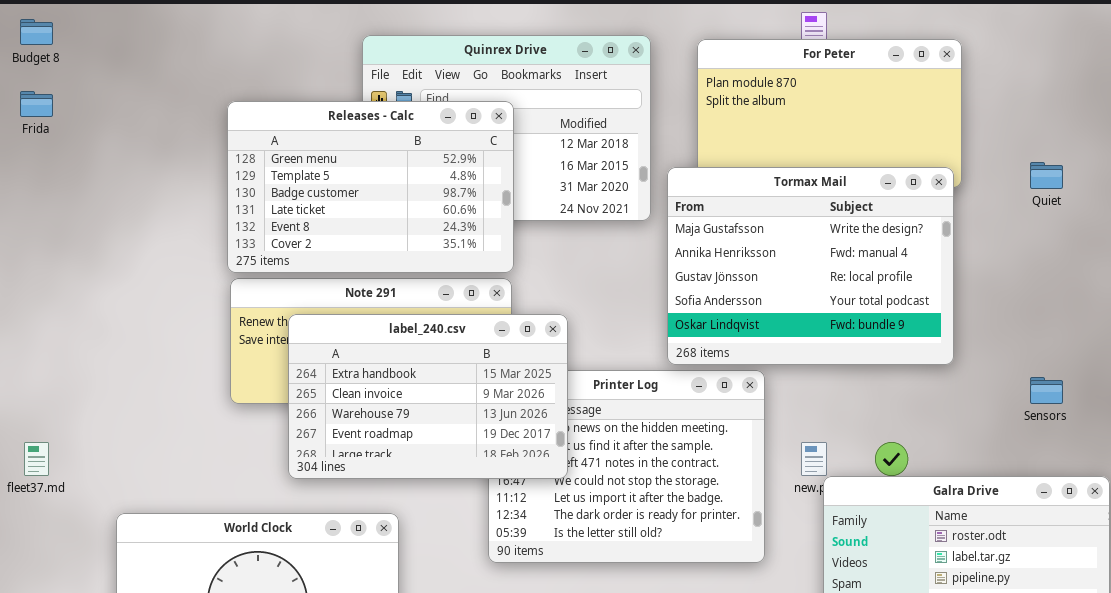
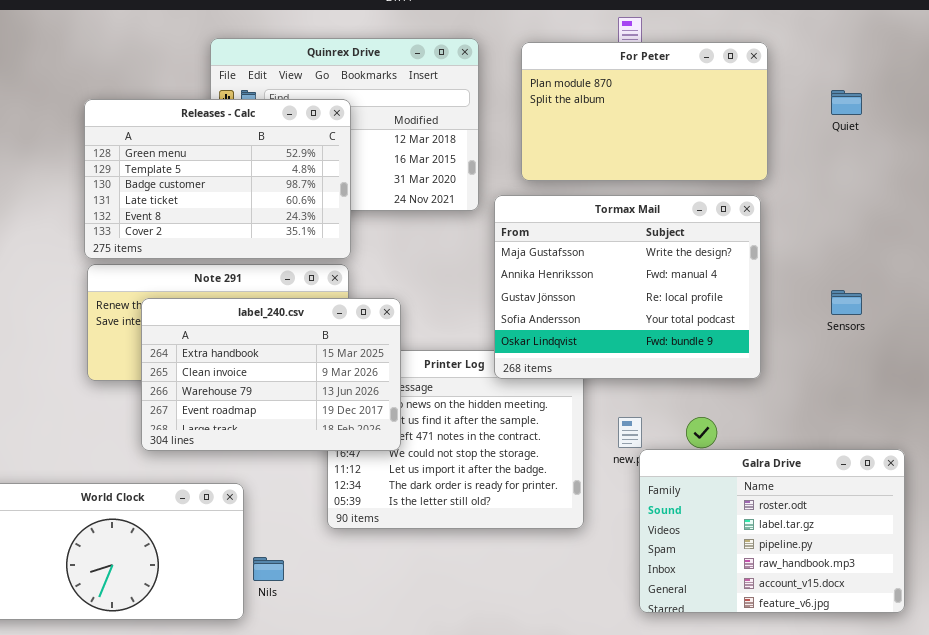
Quiet: [1030,162,1063,189] -> [831,90,862,115], moved
Tormax Mail: [667,167,954,365] -> [494,195,761,379], moved
Sensors: [1030,377,1063,404] -> [831,290,862,315], moved

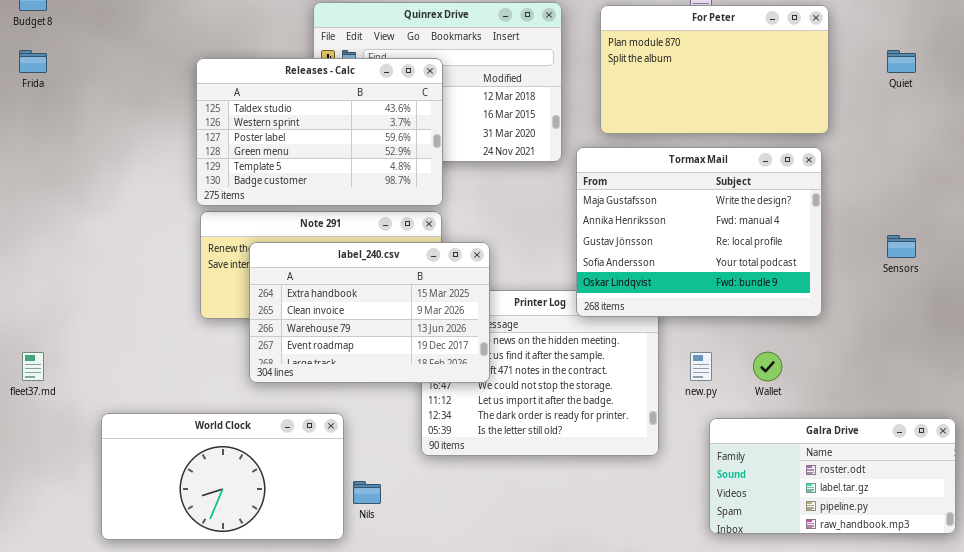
Releases - Calc: [84,99,351,259] -> [196,58,443,206], scrolled up 3 rows
Galra Drive: [639,449,905,613] -> [709,418,956,534], resized

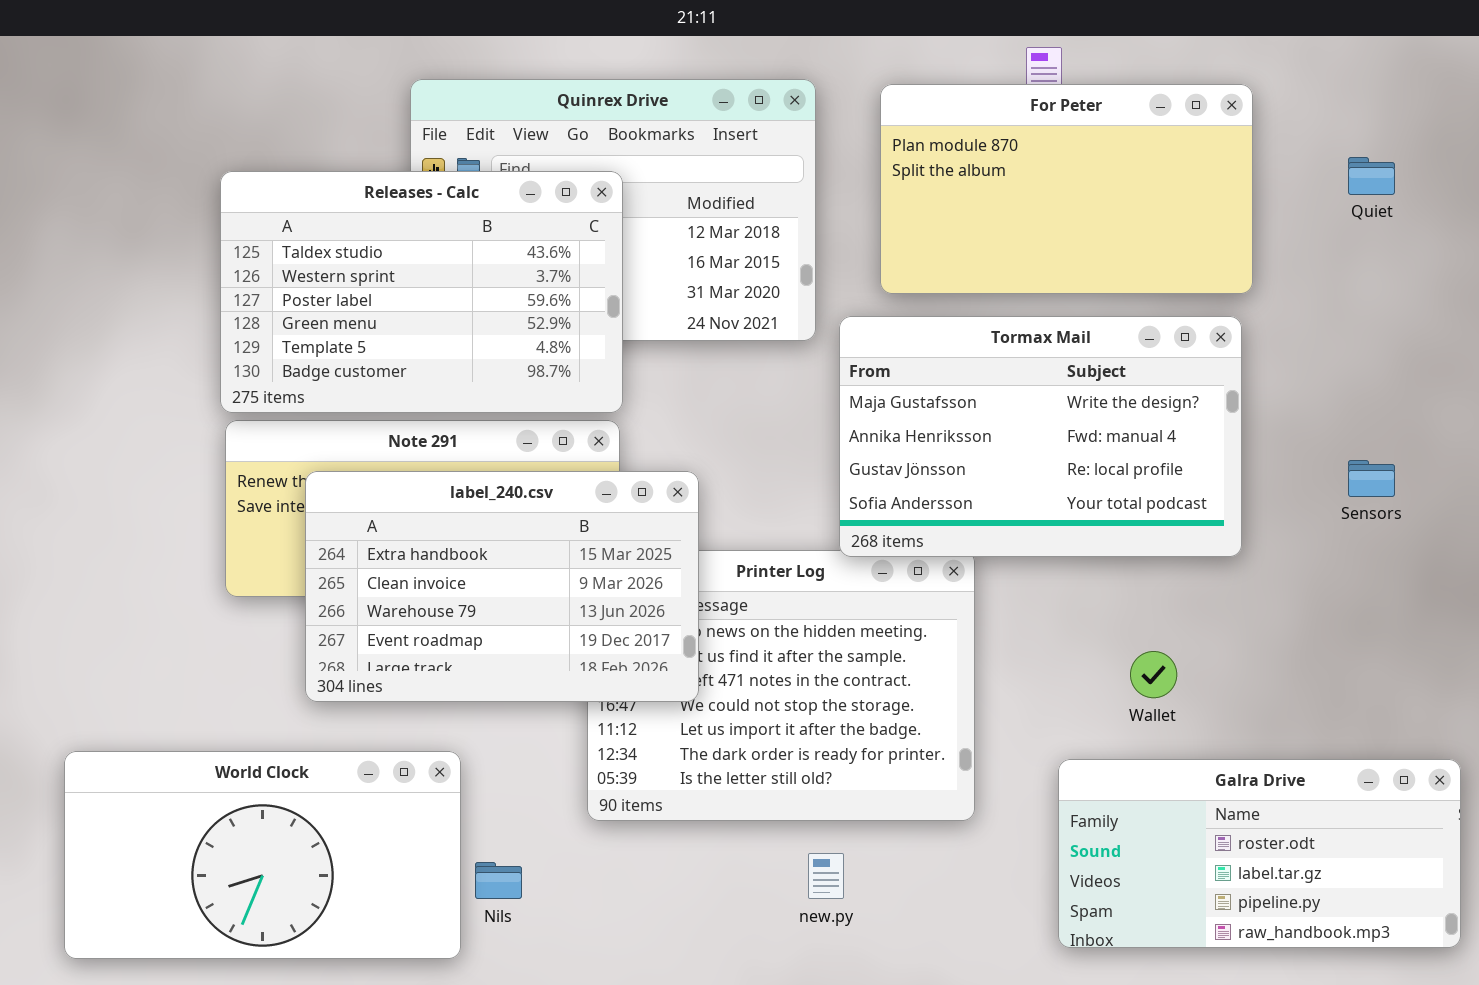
Tormax Mail: [576,147,822,317] -> [839,316,1242,557], resized
new.py: [690,352,712,381] -> [808,853,844,899], moved

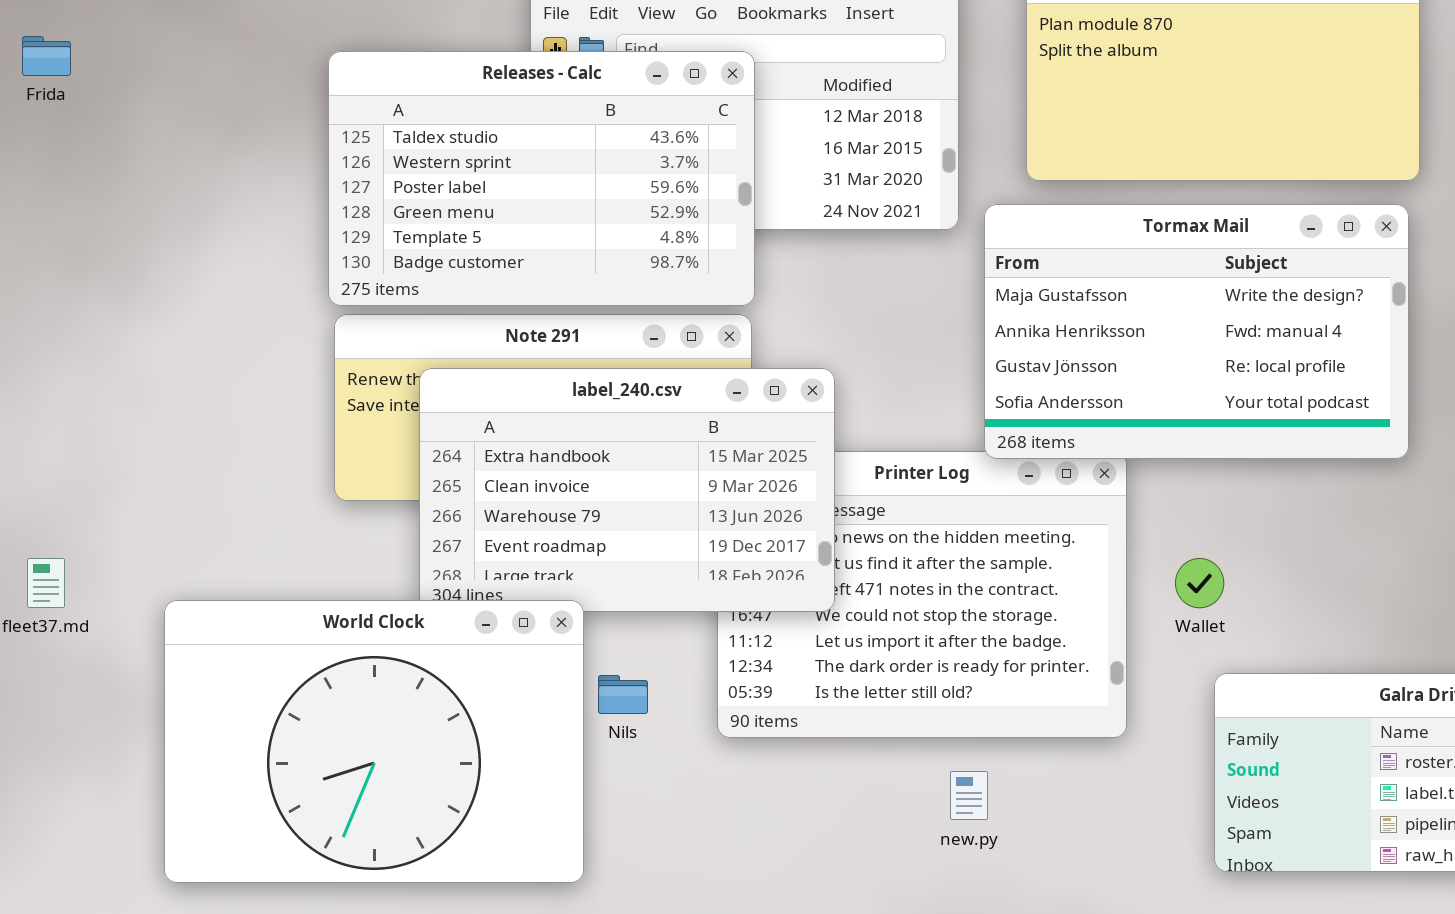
Wallet: [1130,651,1177,698] -> [1175,558,1224,608], moved
World Clock: [64,751,461,959] -> [164,600,584,883], resized
Nils: [475,862,522,899] -> [598,675,648,714], moved

